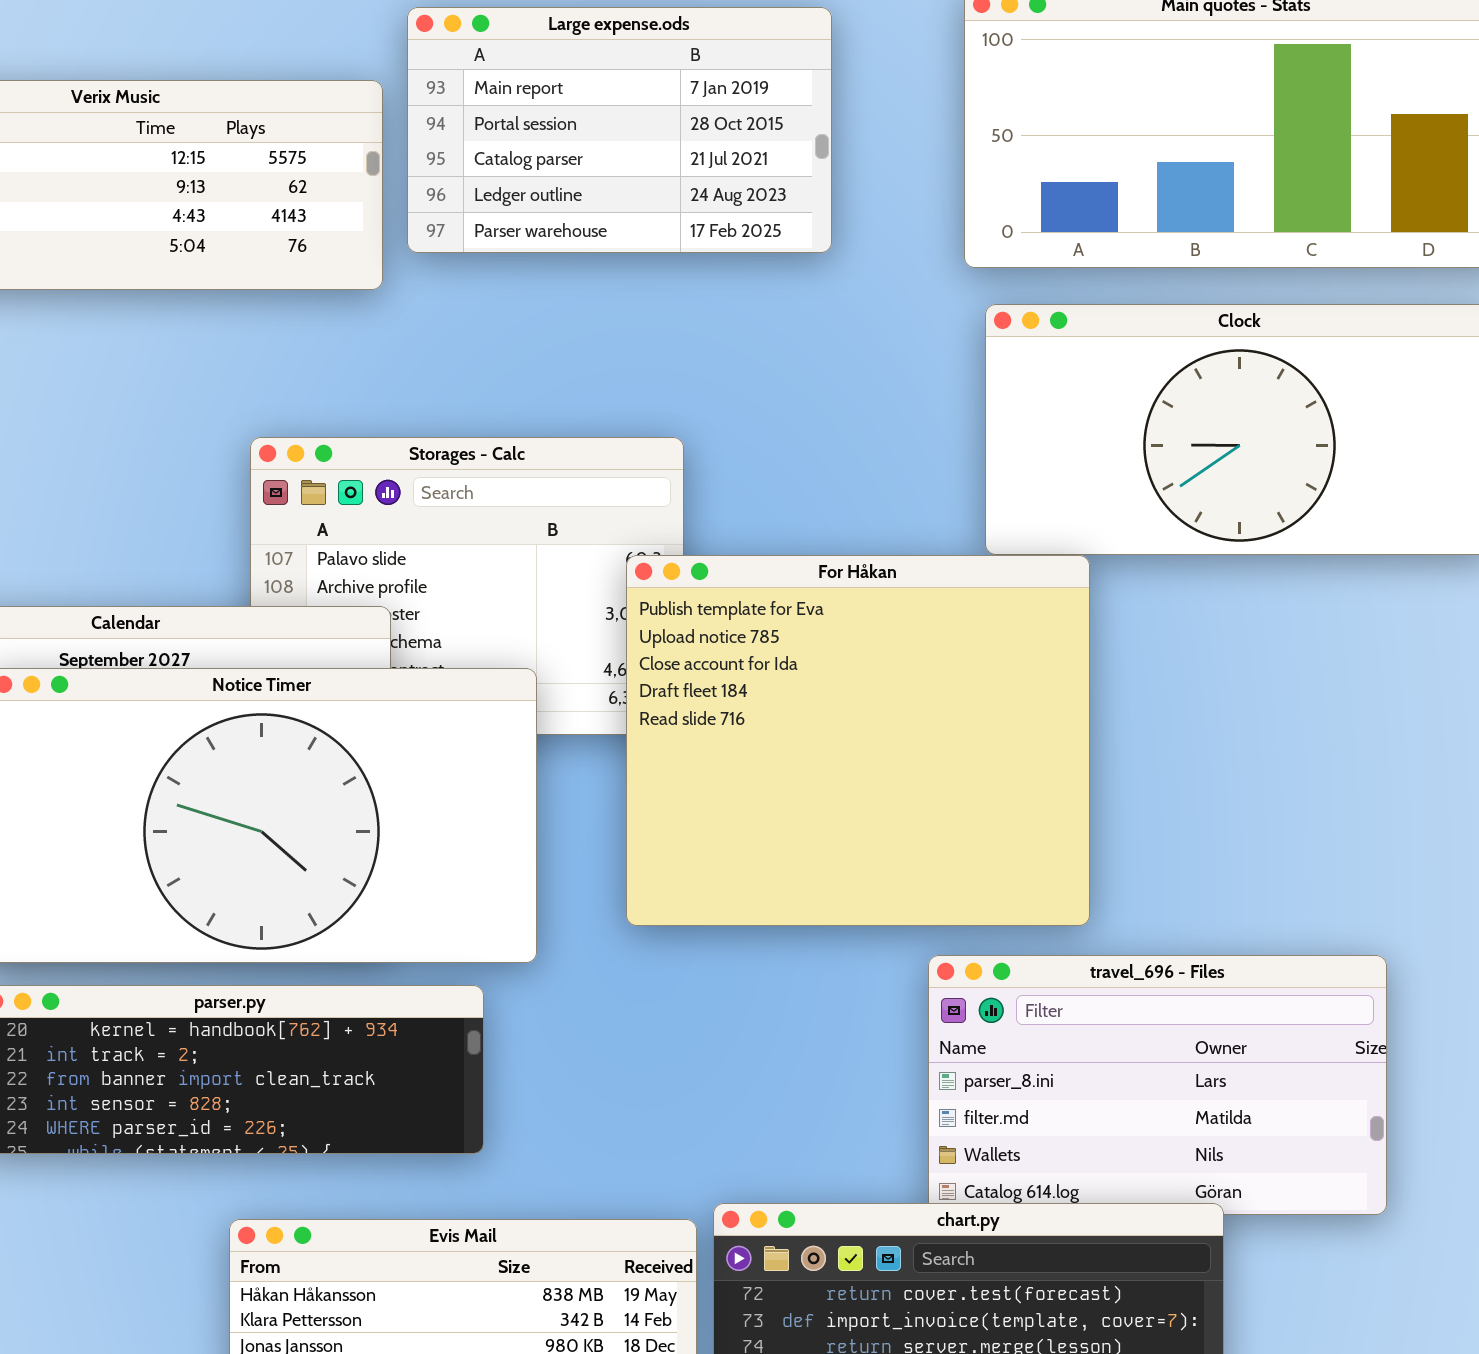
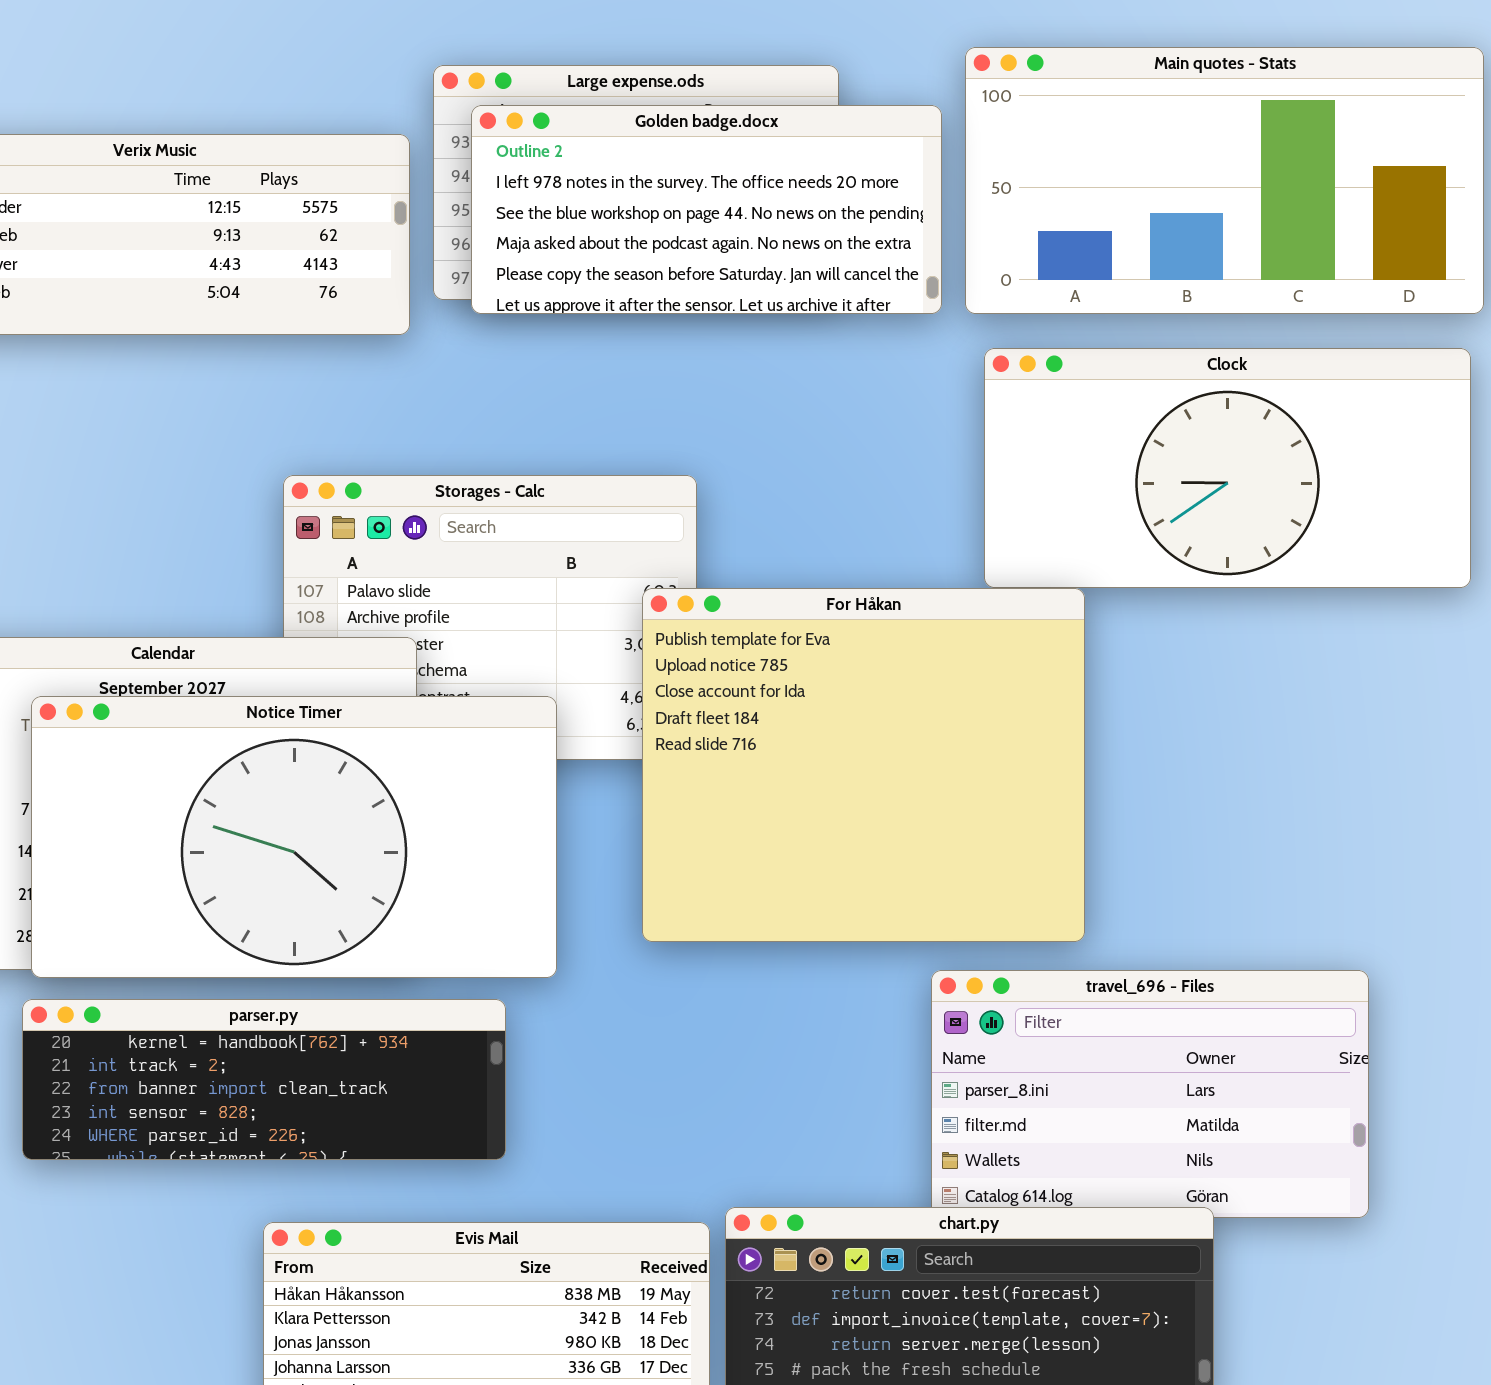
Golden badge.docx: none -> [471,105,942,314], opened

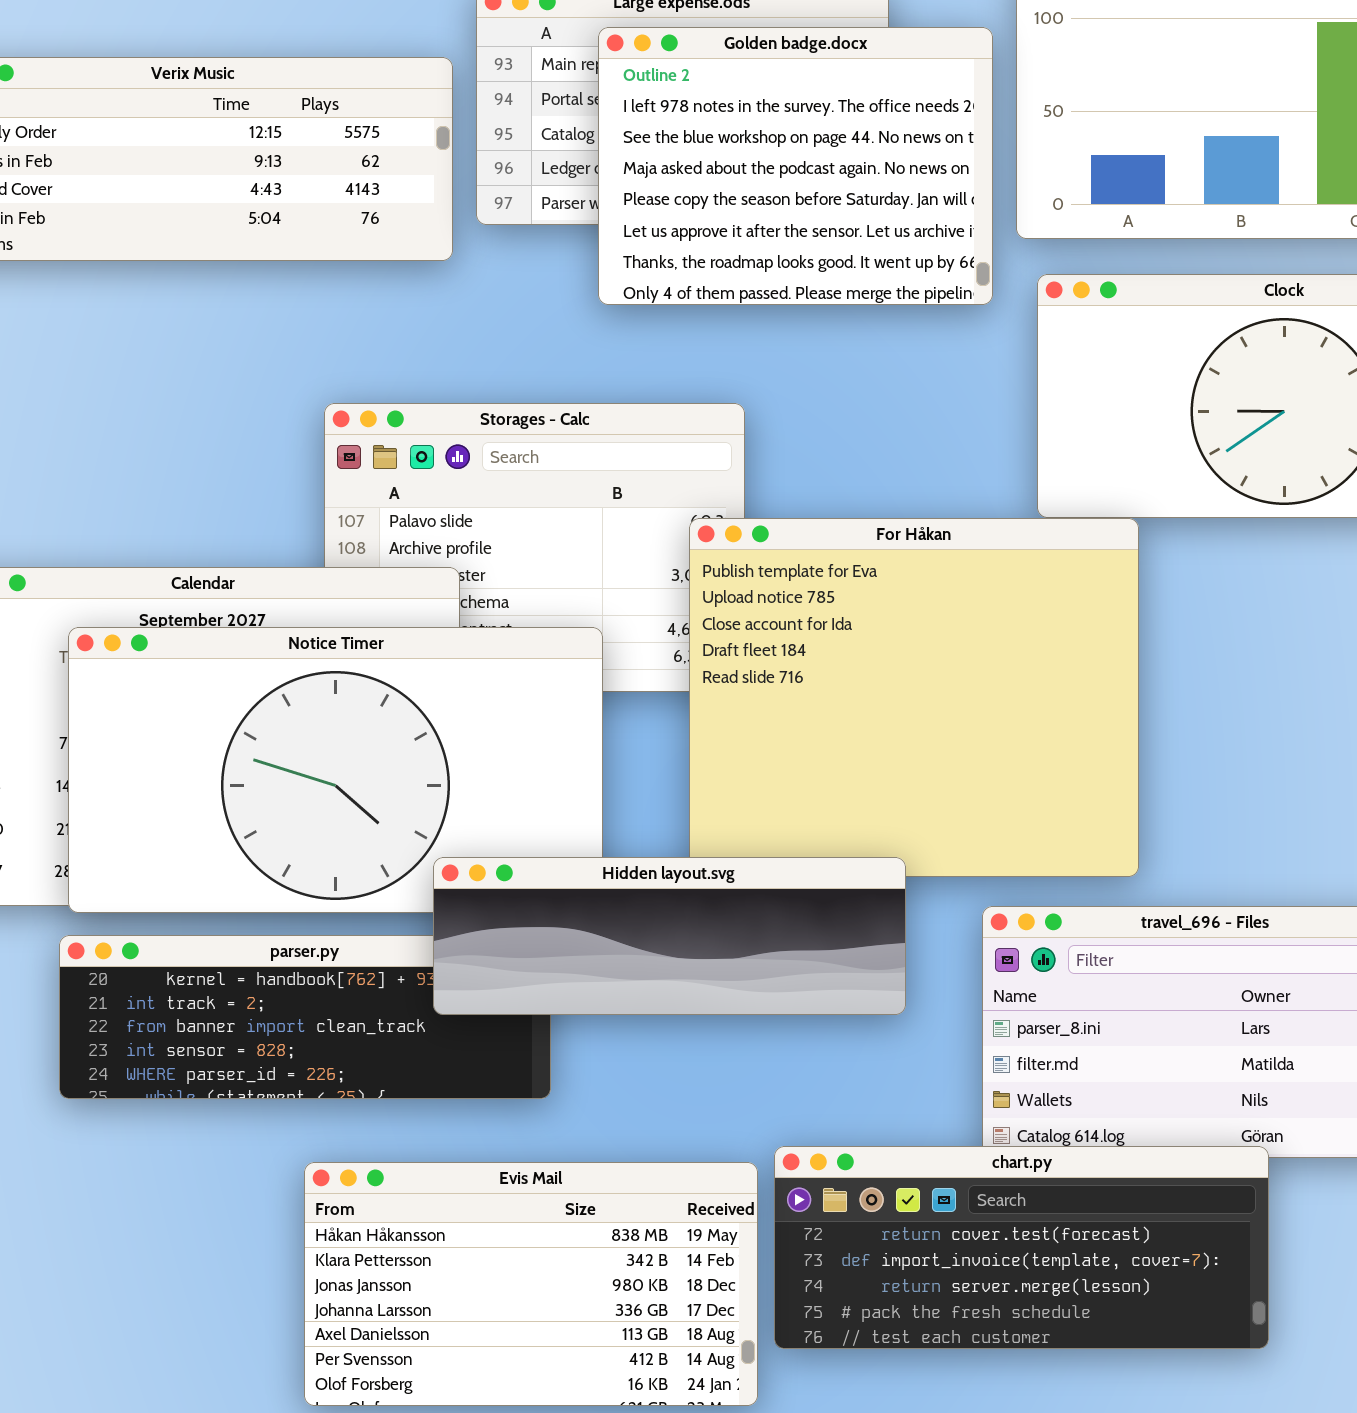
Golden badge.docx: [471,105,942,314] -> [598,27,993,305], resized
Hidden layout.svg: none -> [433,857,906,1015], opened

